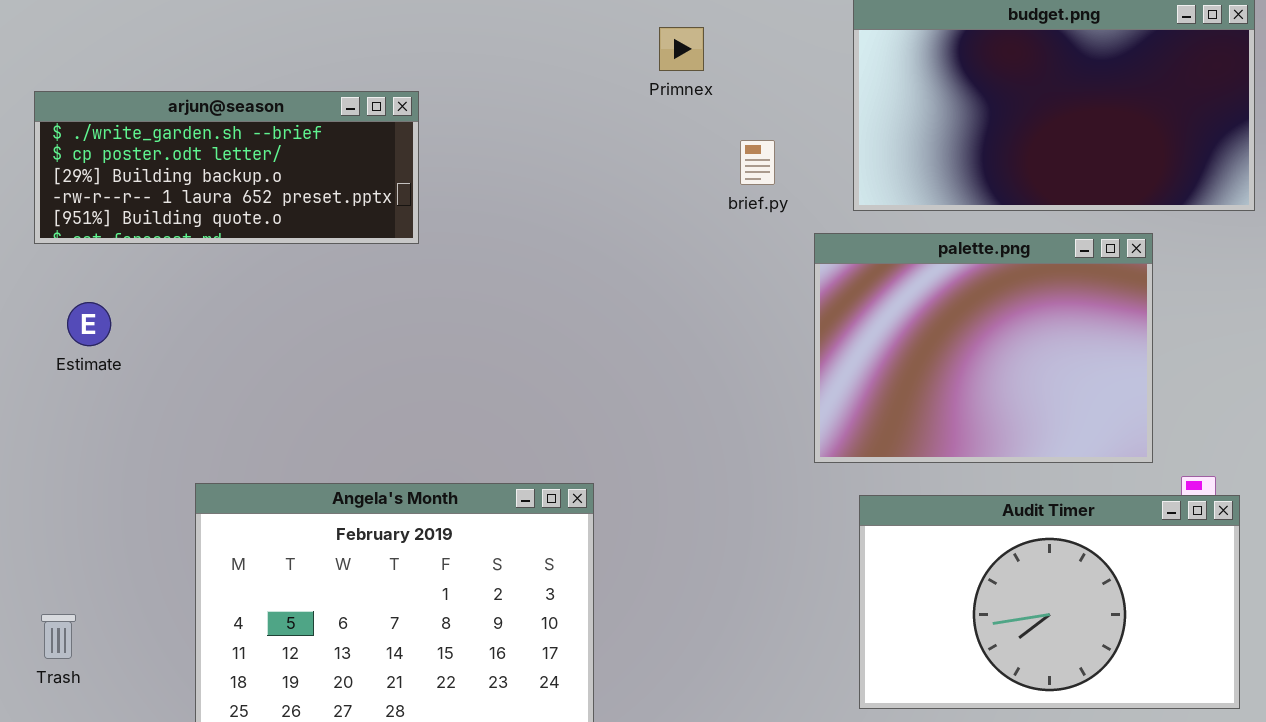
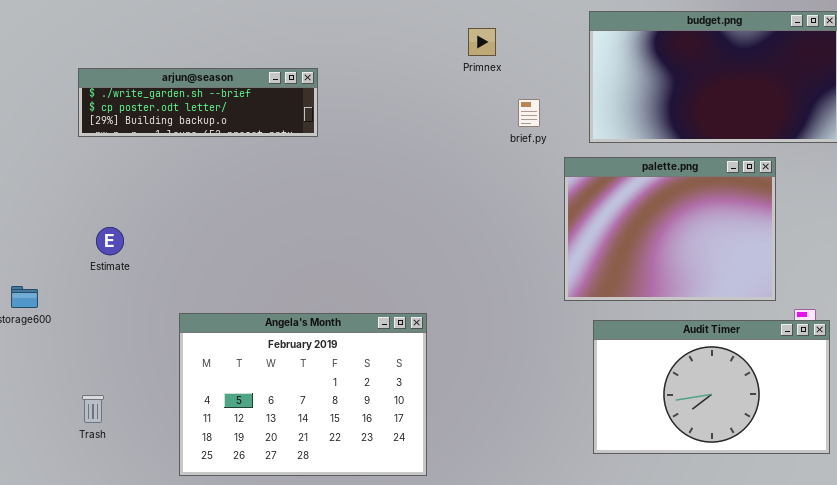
arjun@season: [34,91,419,244] -> [78,68,318,137], resized
Estimate: [67,302,111,346] -> [96,227,124,255], moved

